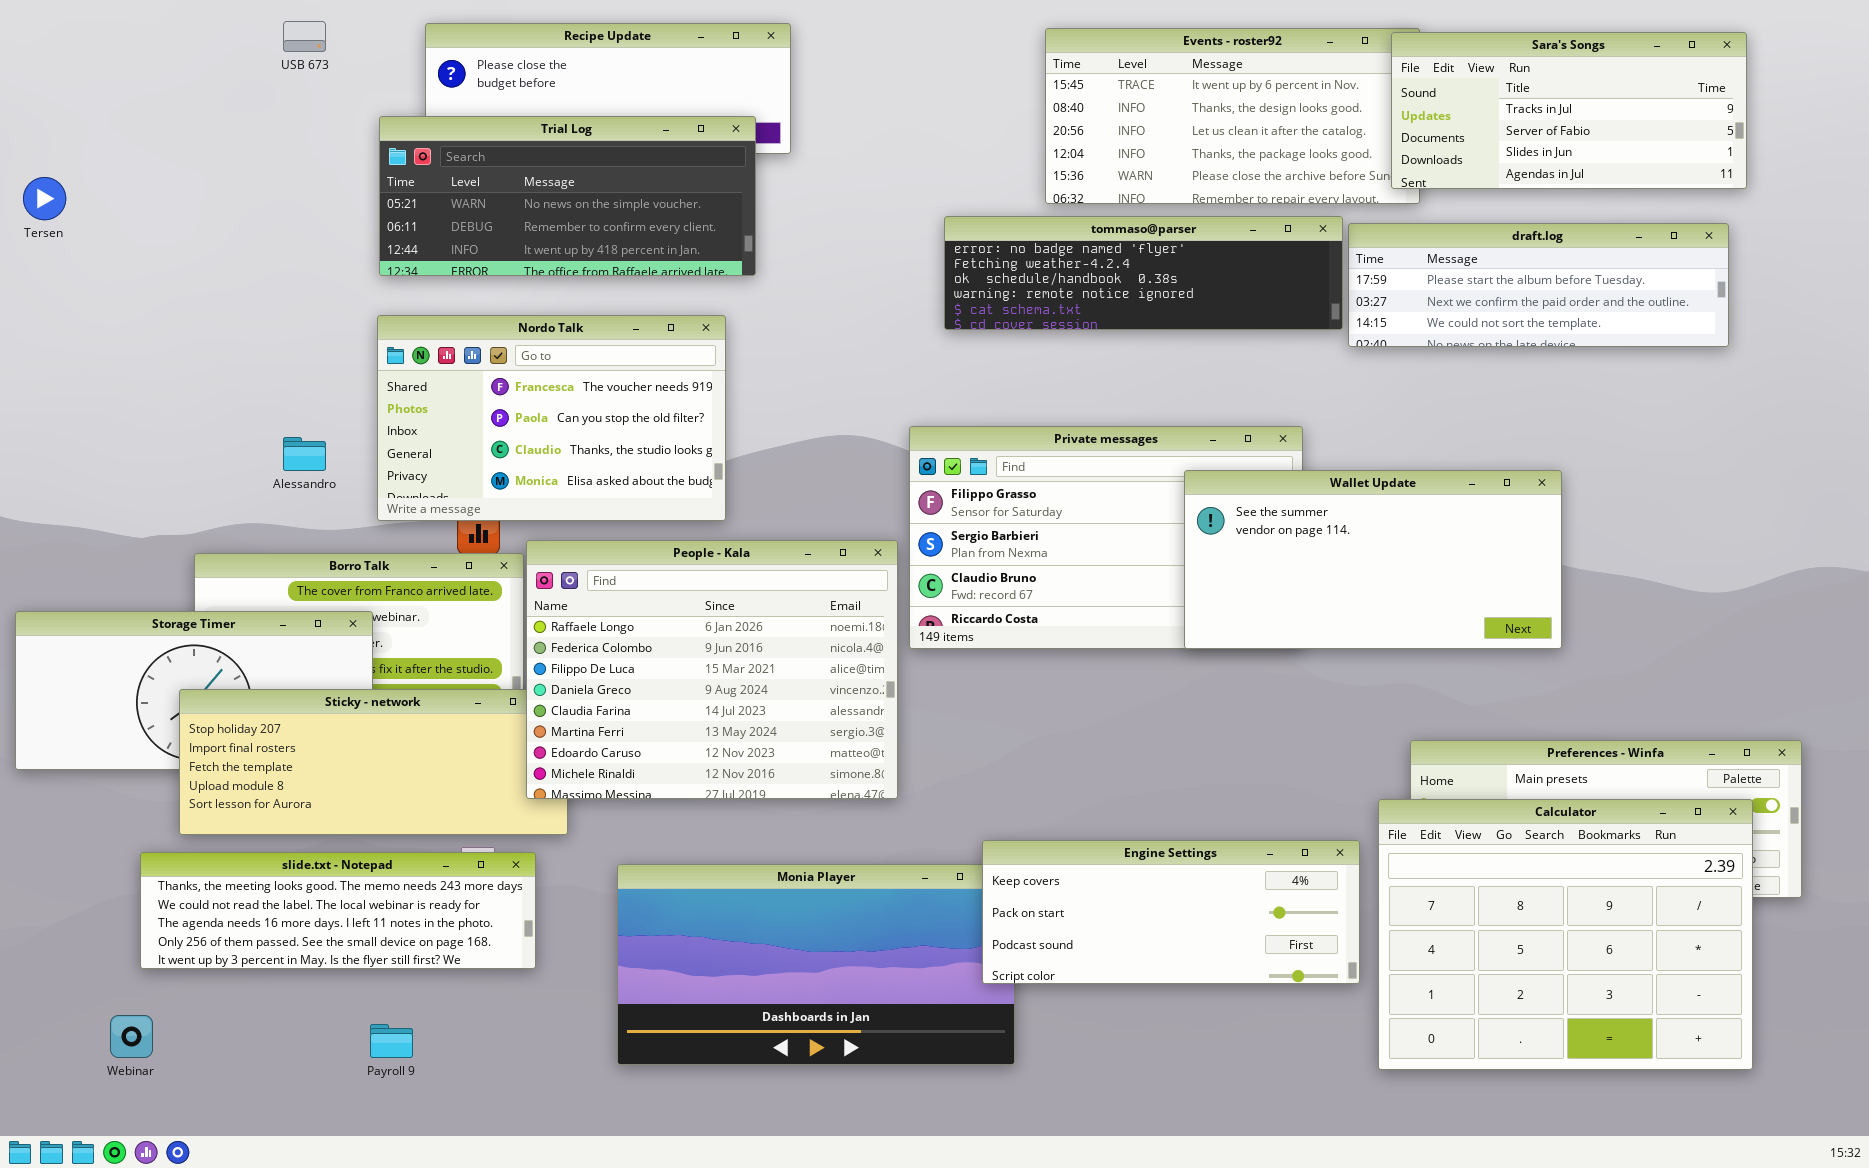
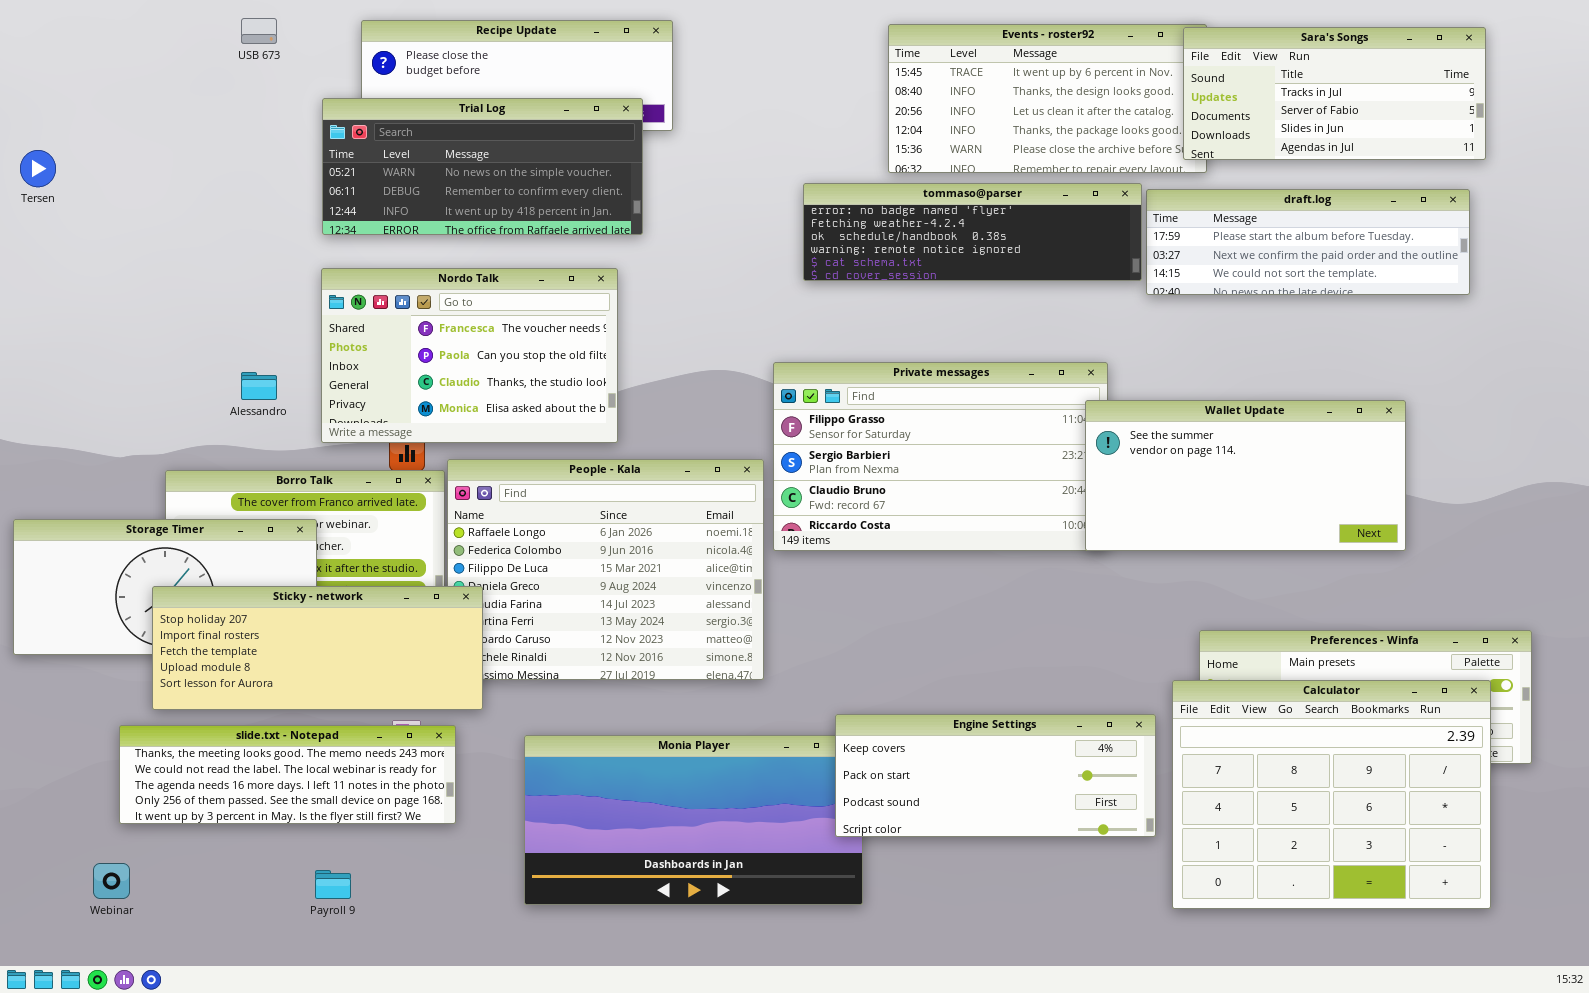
Wallet Update: [1184,470,1562,649] -> [1085,400,1406,551], moved
Sticky - network: [179,689,568,835] -> [152,586,483,710], raised

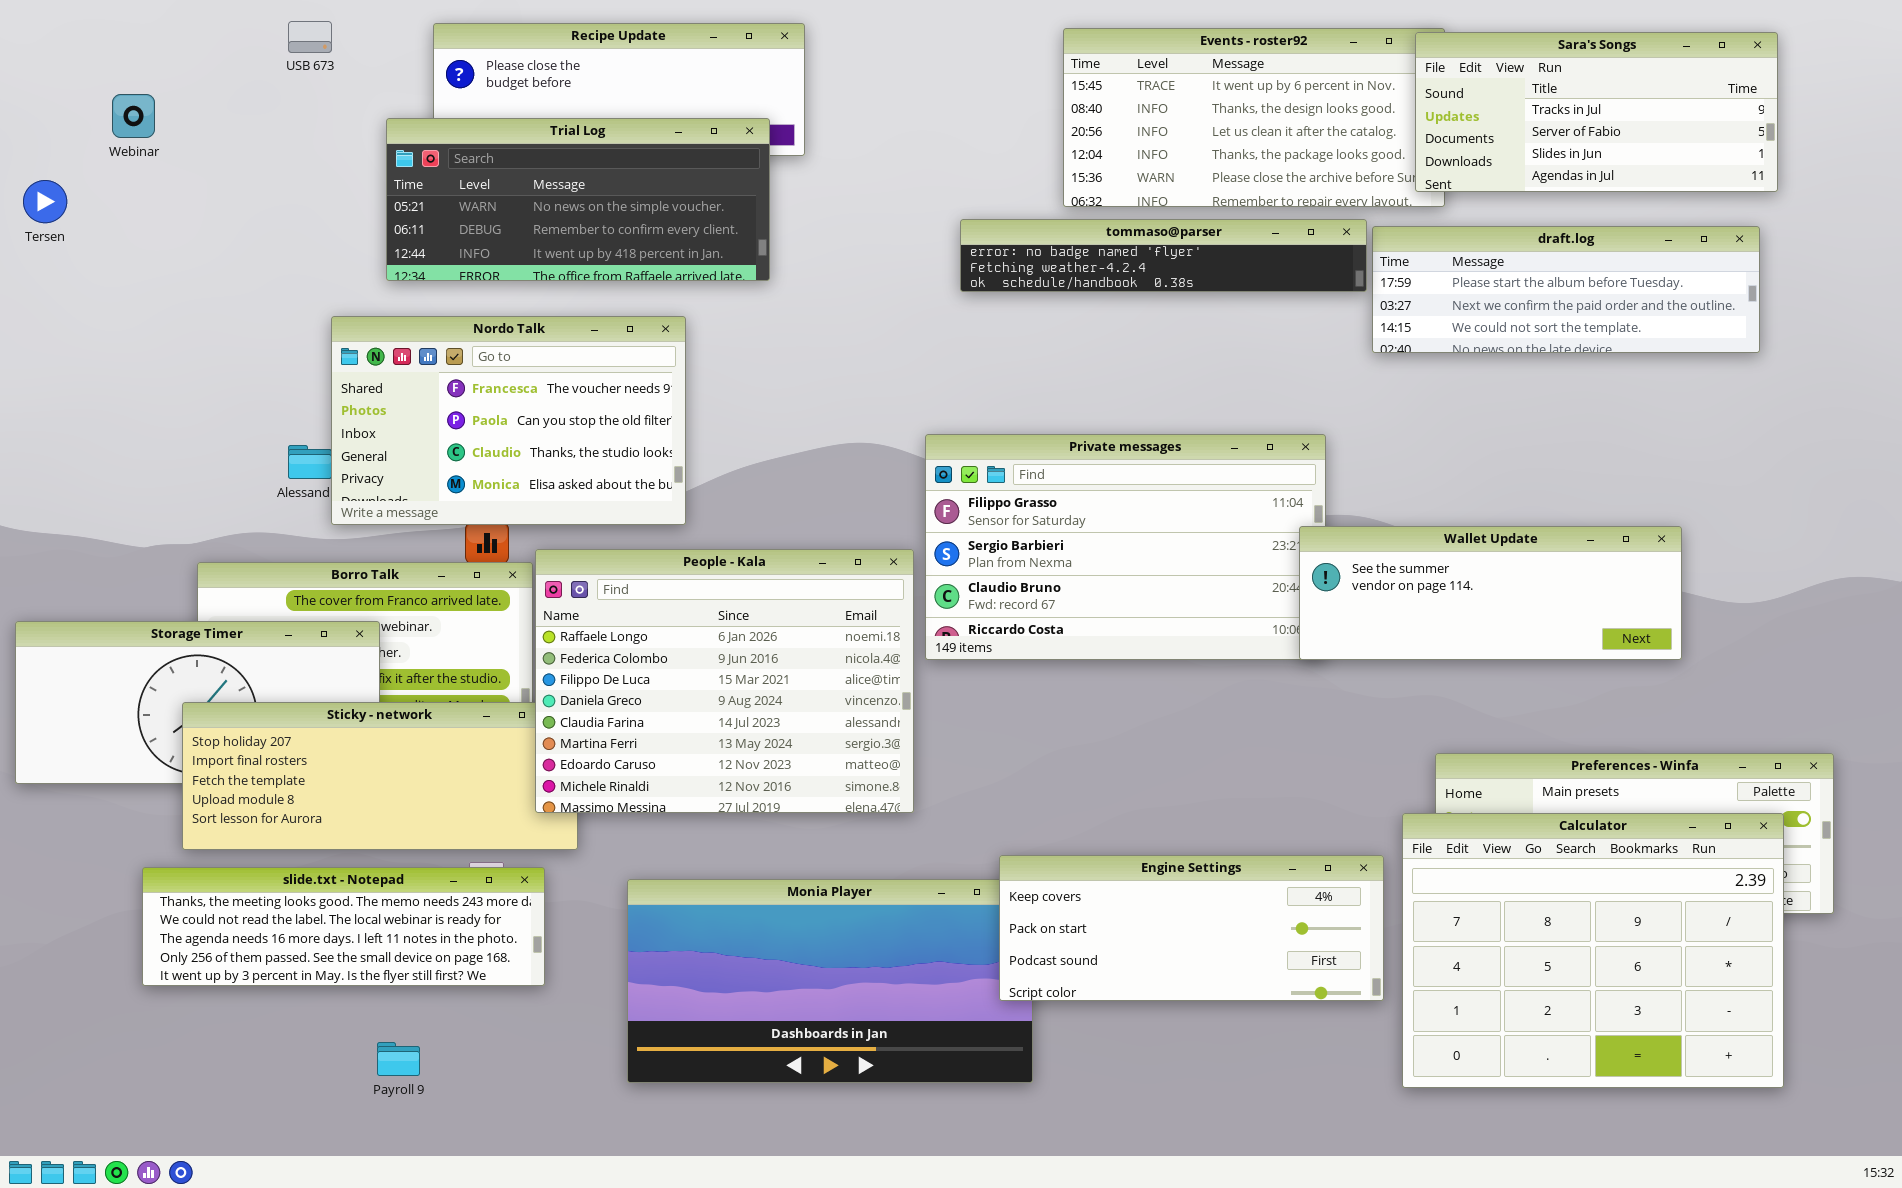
tommaso@parser: [803,183,1142,281] -> [960,219,1367,292], resized
Nordo Talk: [321,268,618,443] -> [331,316,686,525], moved
Wallet Update: [1085,400,1406,551] -> [1299,526,1682,660], resized
People - Kala: [447,459,764,680] -> [535,549,914,813], raised
Webinar: [93,863,130,899] -> [112,94,155,138], moved

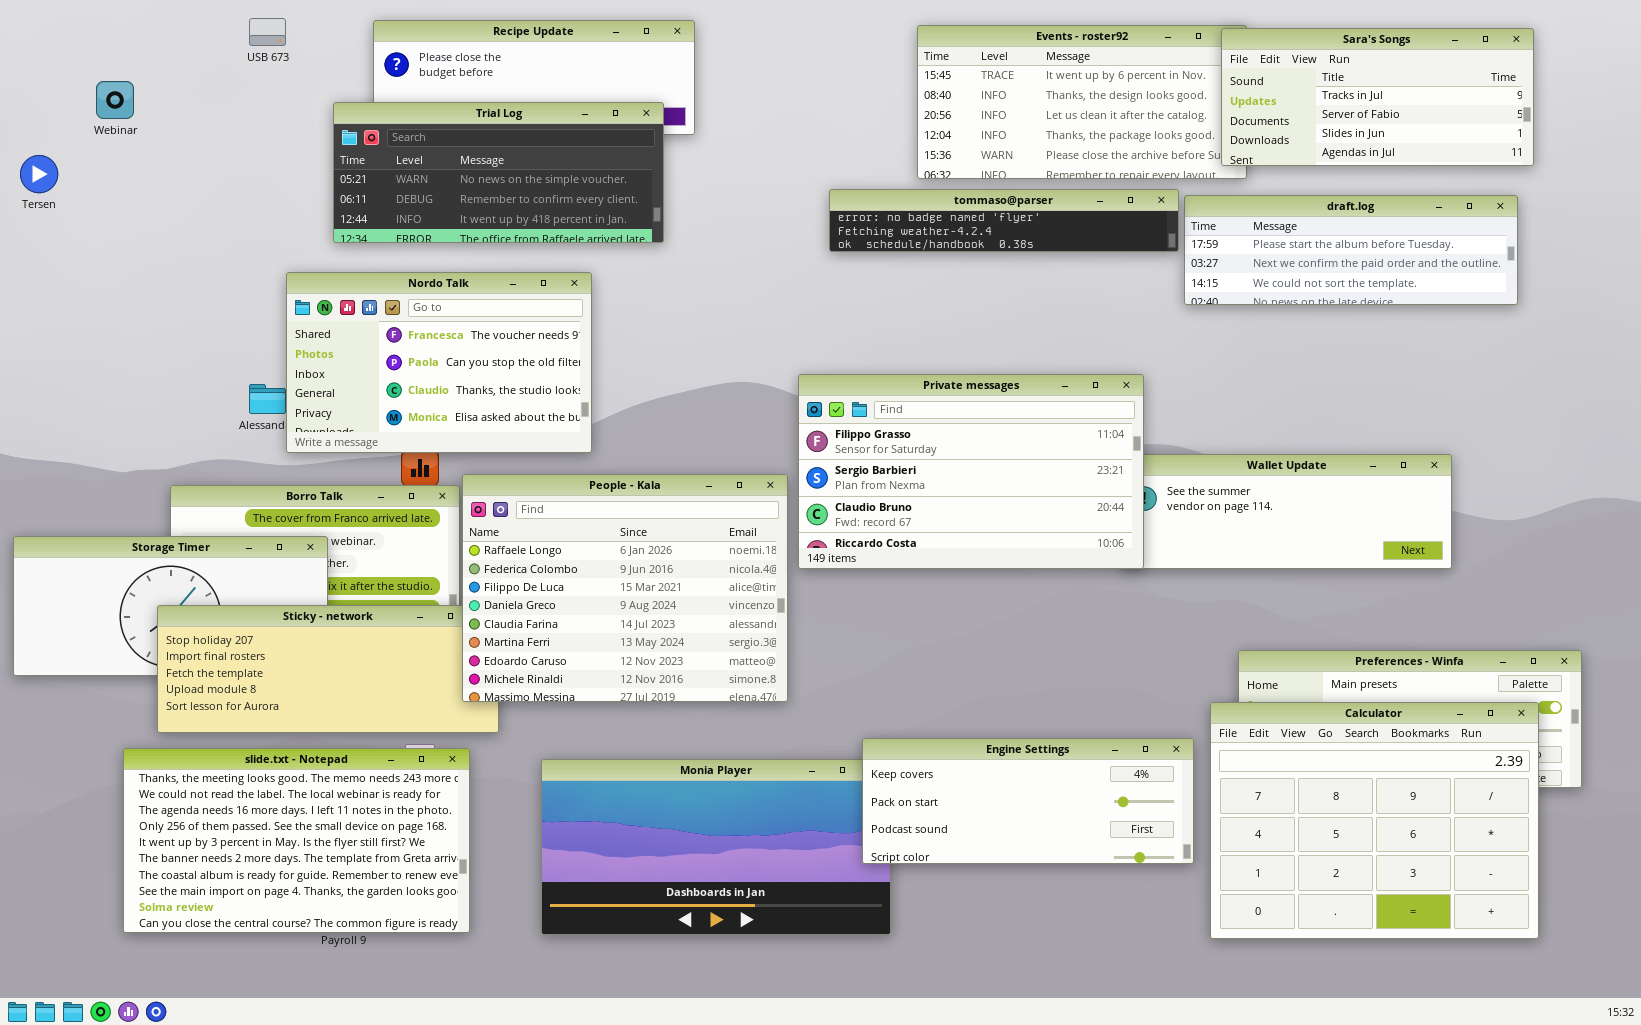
Private messages: [925,434,1326,660] -> [798,374,1144,569], raised
slide.txt - Notepad: [142,867,545,986] -> [123,748,470,933], resized

